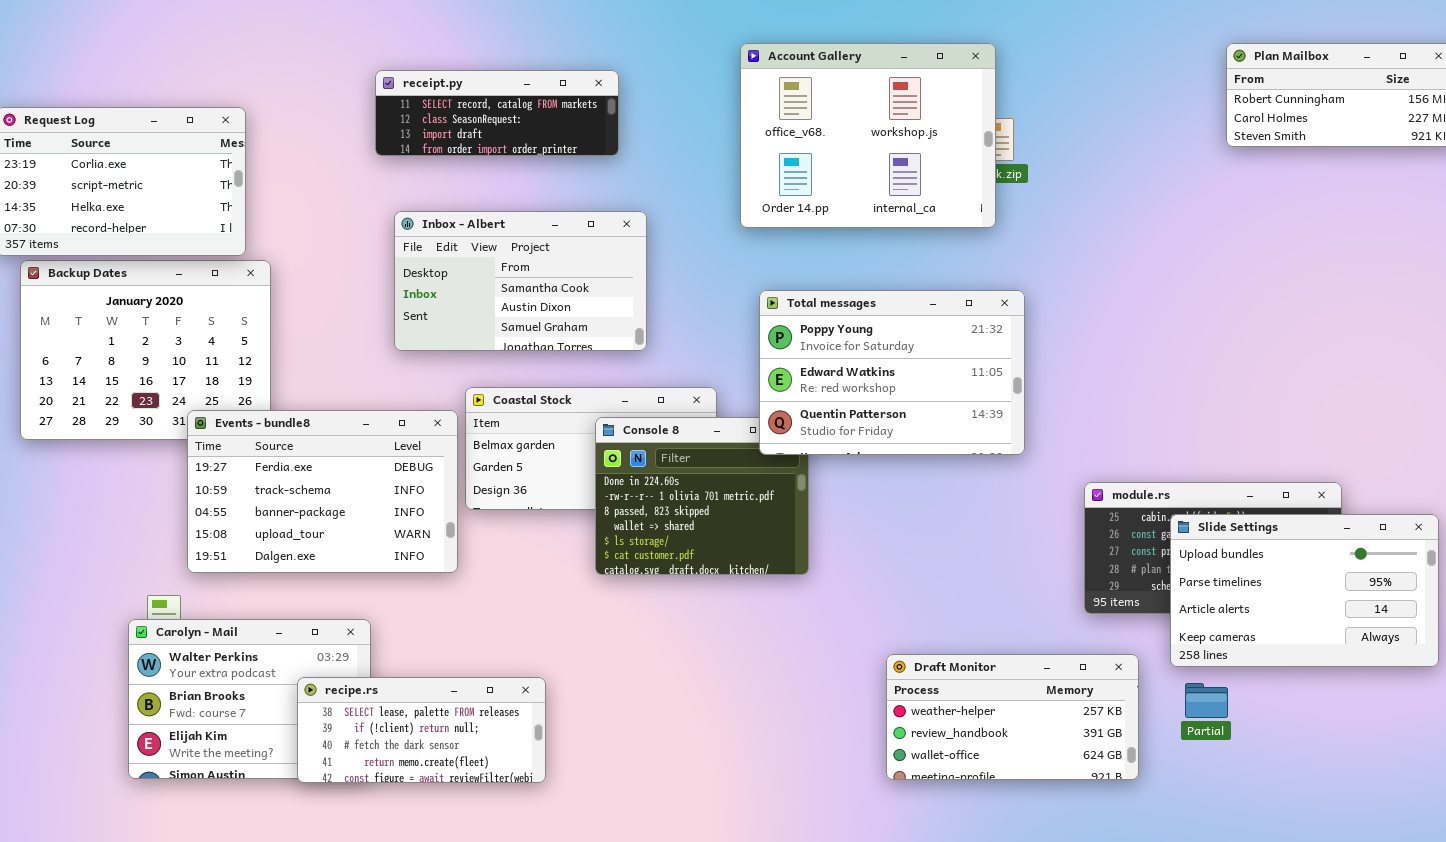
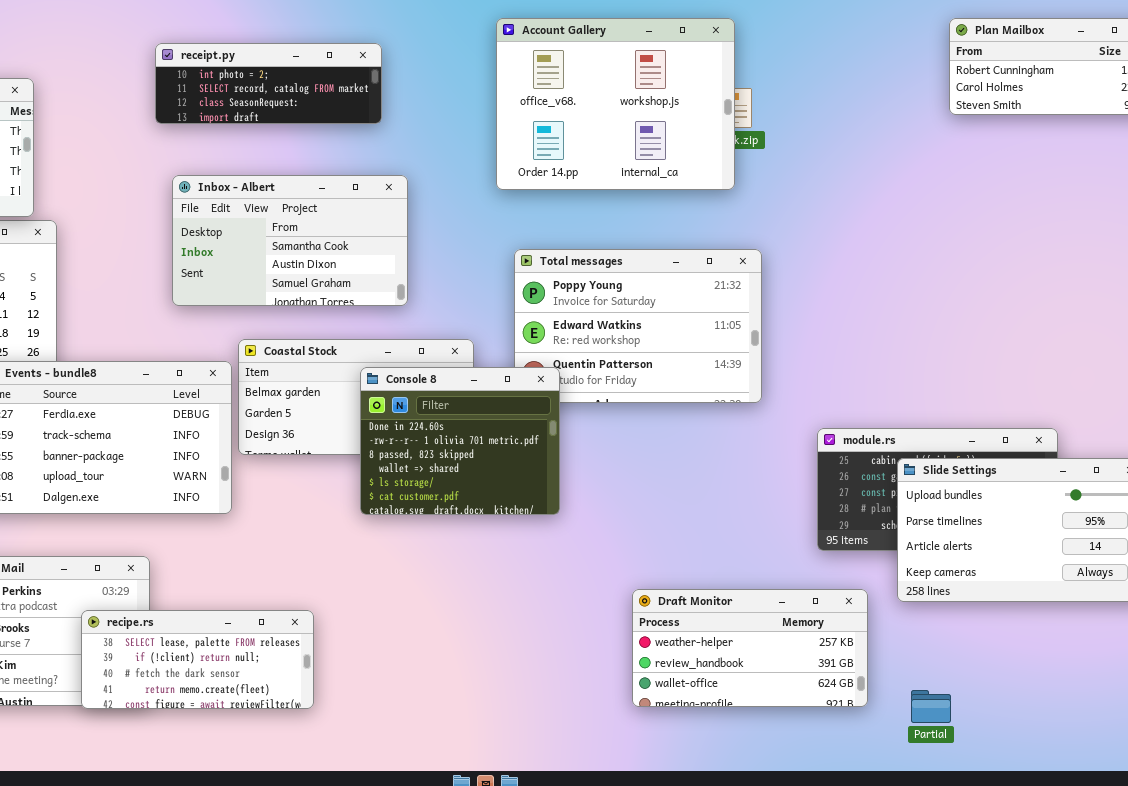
receipt.py: [375,70,619,156] -> [155,43,382,124], scrolled up 1 row
Console 8: [595,417,809,575] -> [360,367,560,515], raised
Partial: [1185,683,1228,718] -> [911,690,951,723], moved

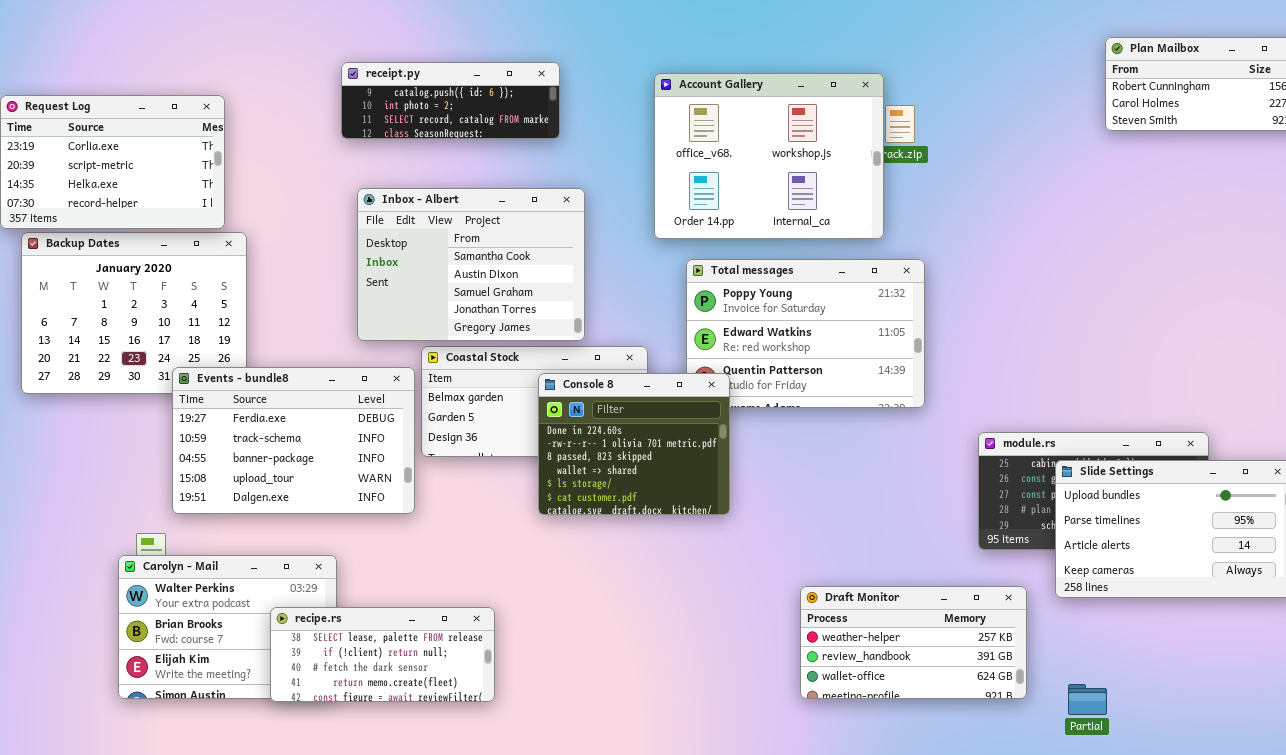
Account Gallery: [496,18,735,190] -> [654,73,884,239], moved
receipt.py: [155,43,382,124] -> [341,62,560,139], scrolled up 1 row
Inbox - Albert: [172,175,408,306] -> [357,188,585,341], resized

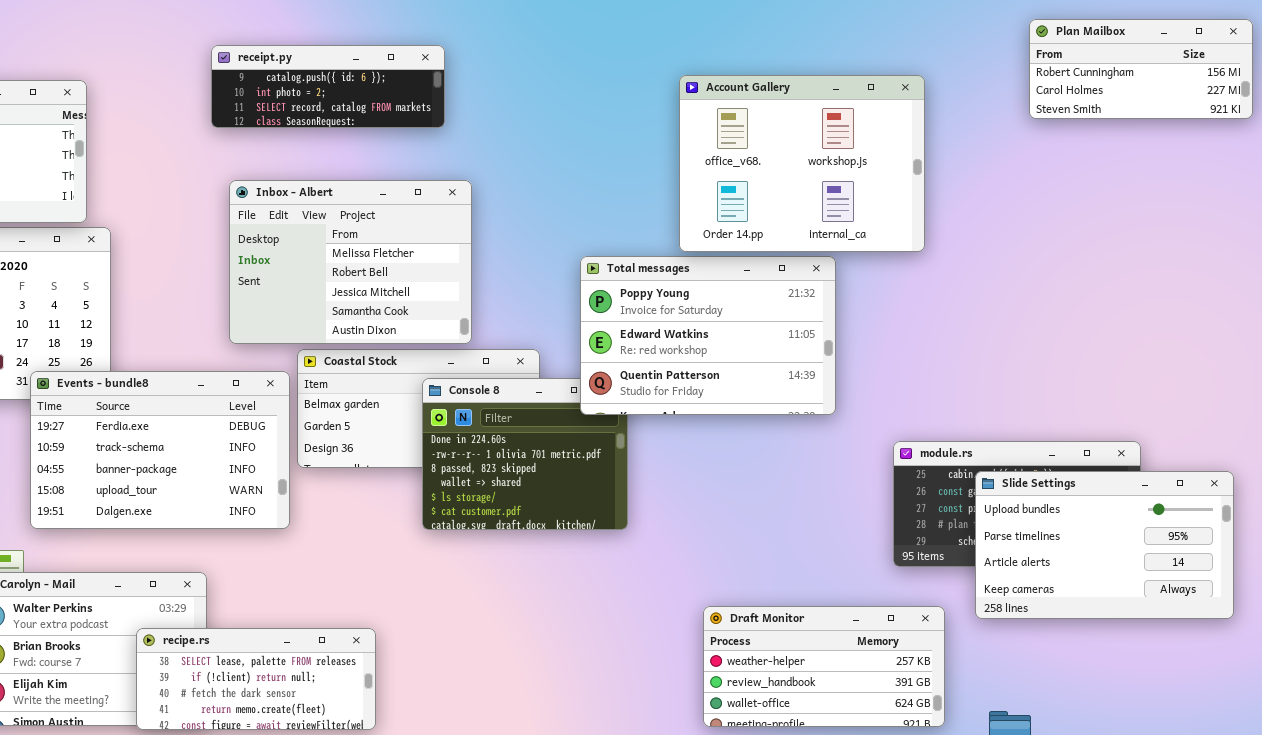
Account Gallery: [654,73,884,239] -> [679,75,925,252], moved
Inbox - Albert: [357,188,585,341] -> [229,180,472,344], scrolled up 3 rows
Total messages: [686,259,925,408] -> [580,256,836,415], raised

